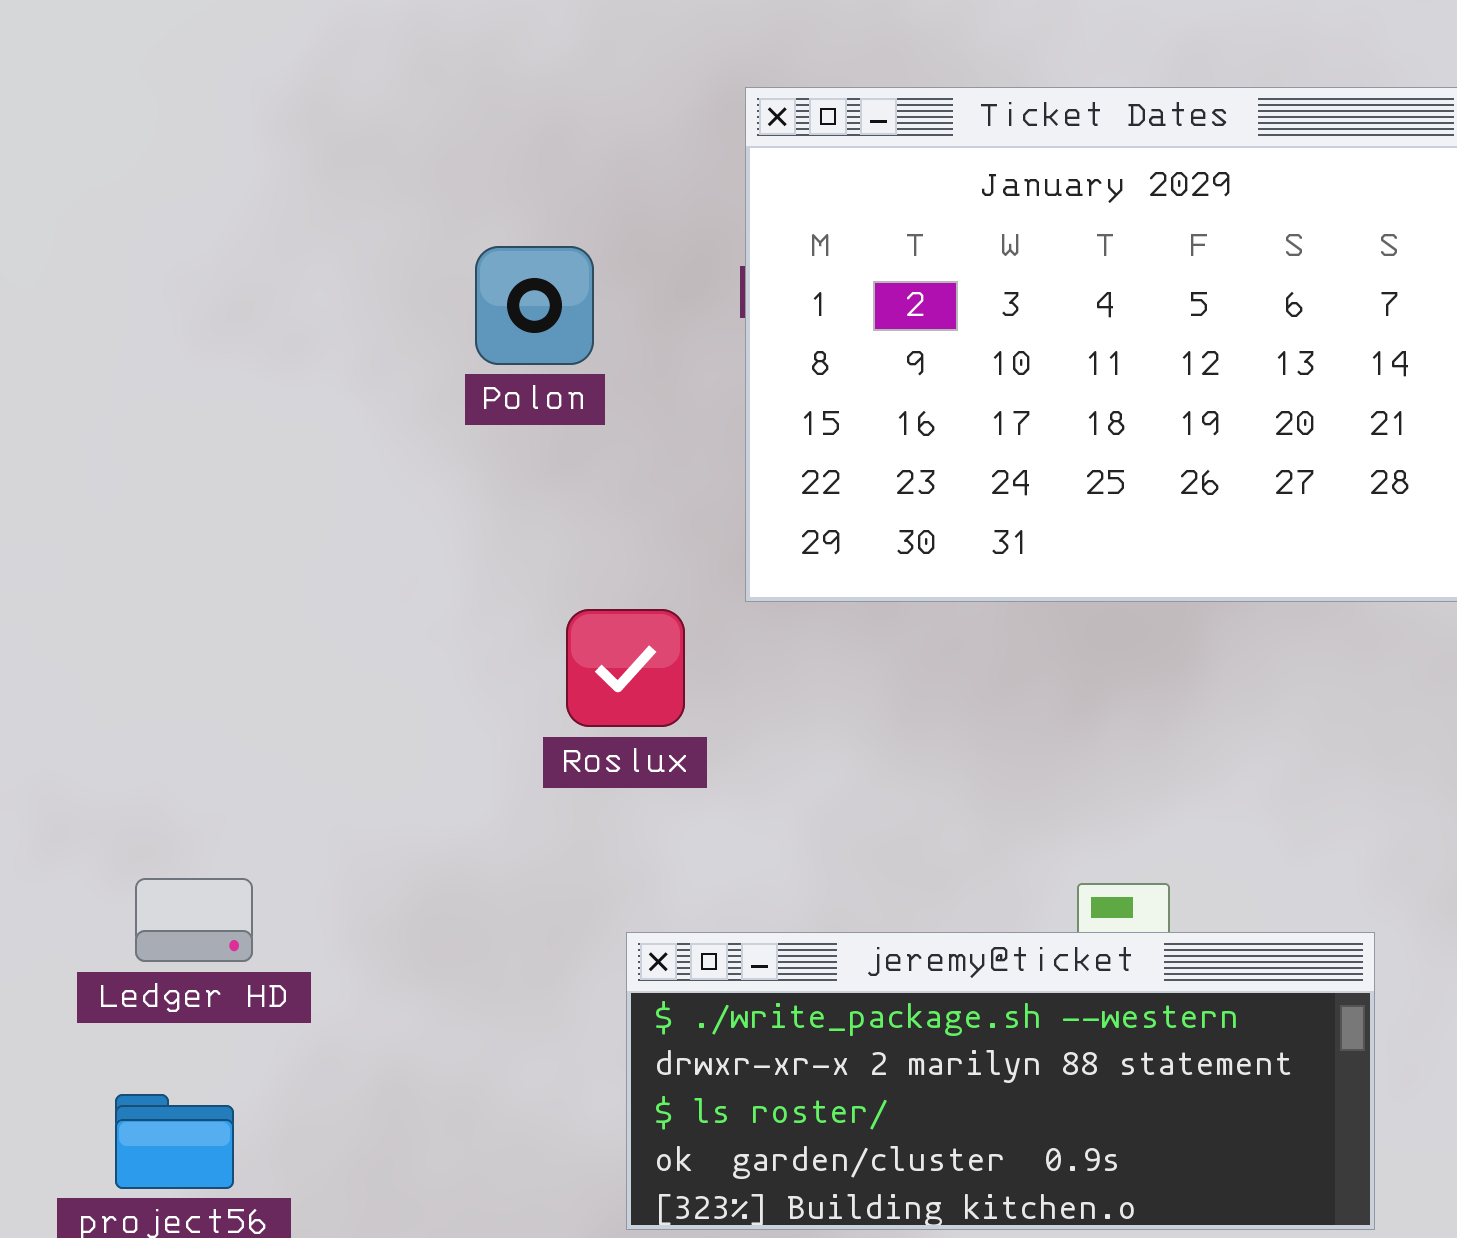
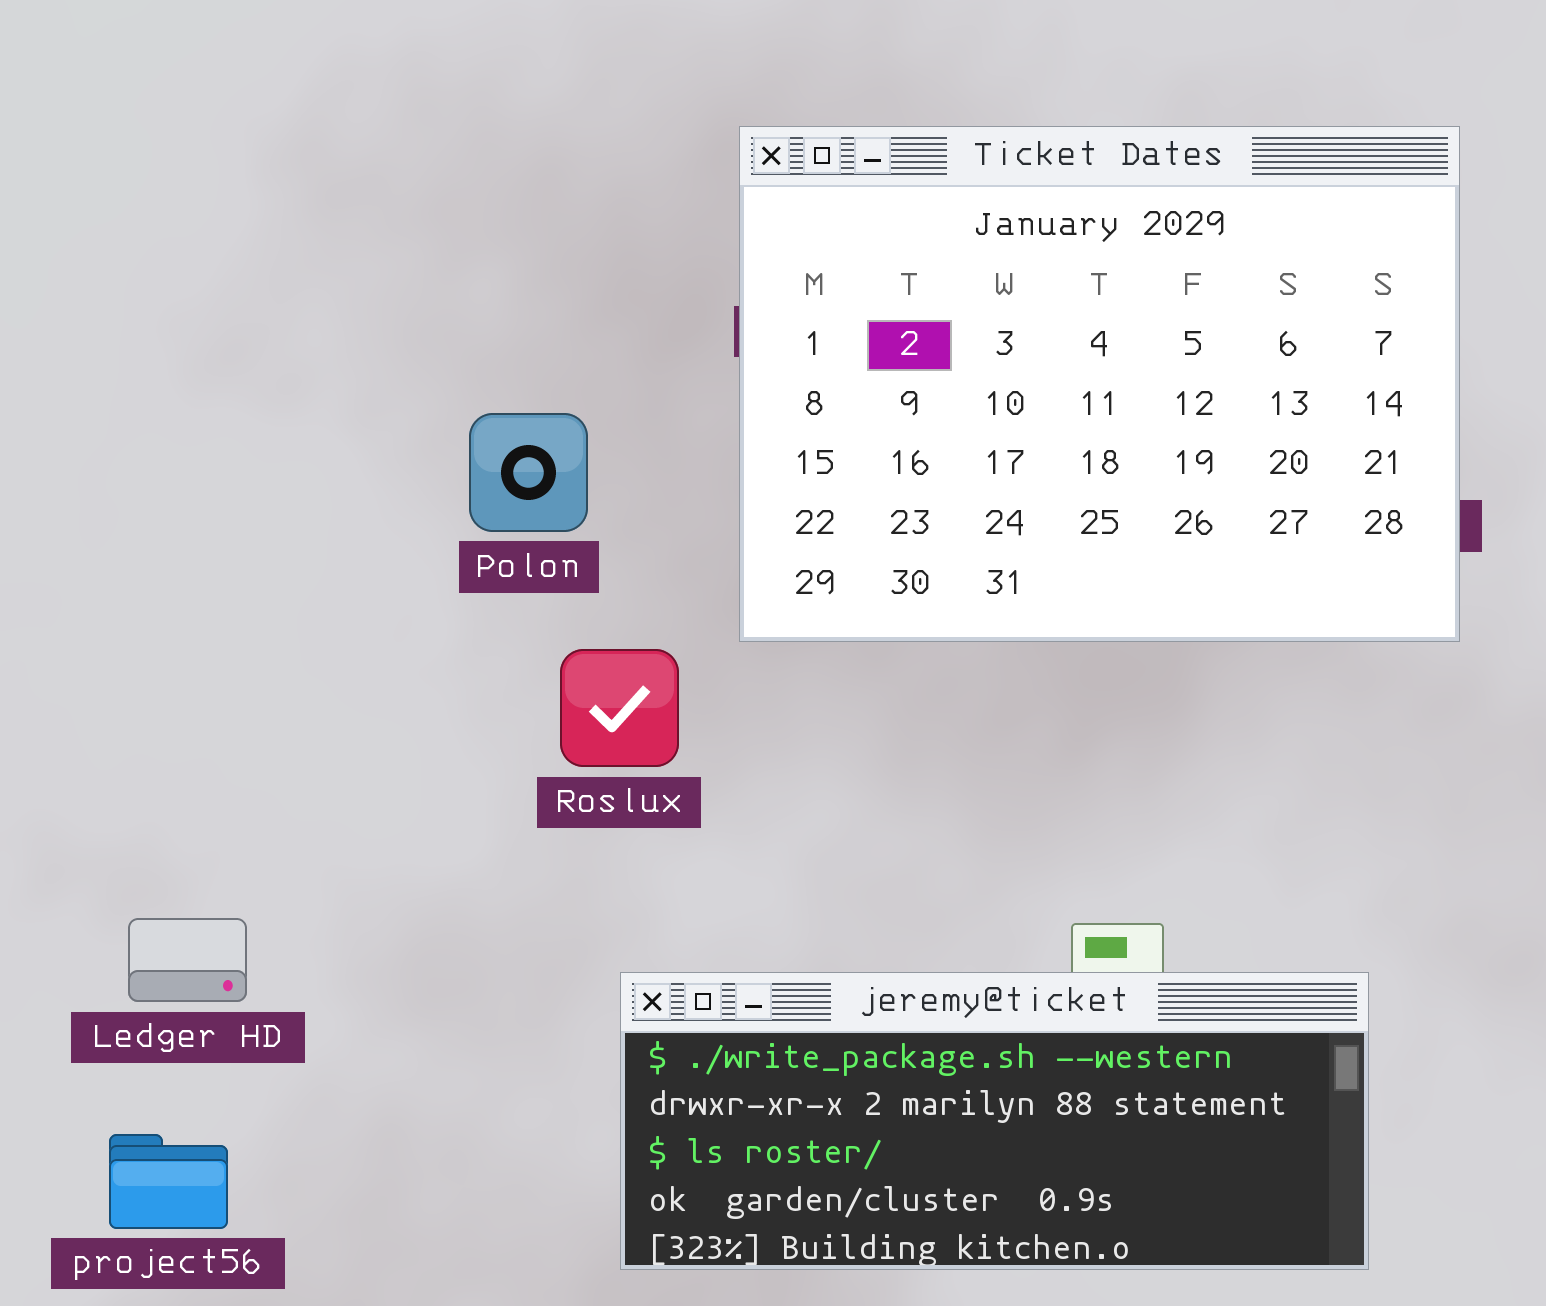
Polon: [475,246,594,365] -> [469,413,588,532], moved

